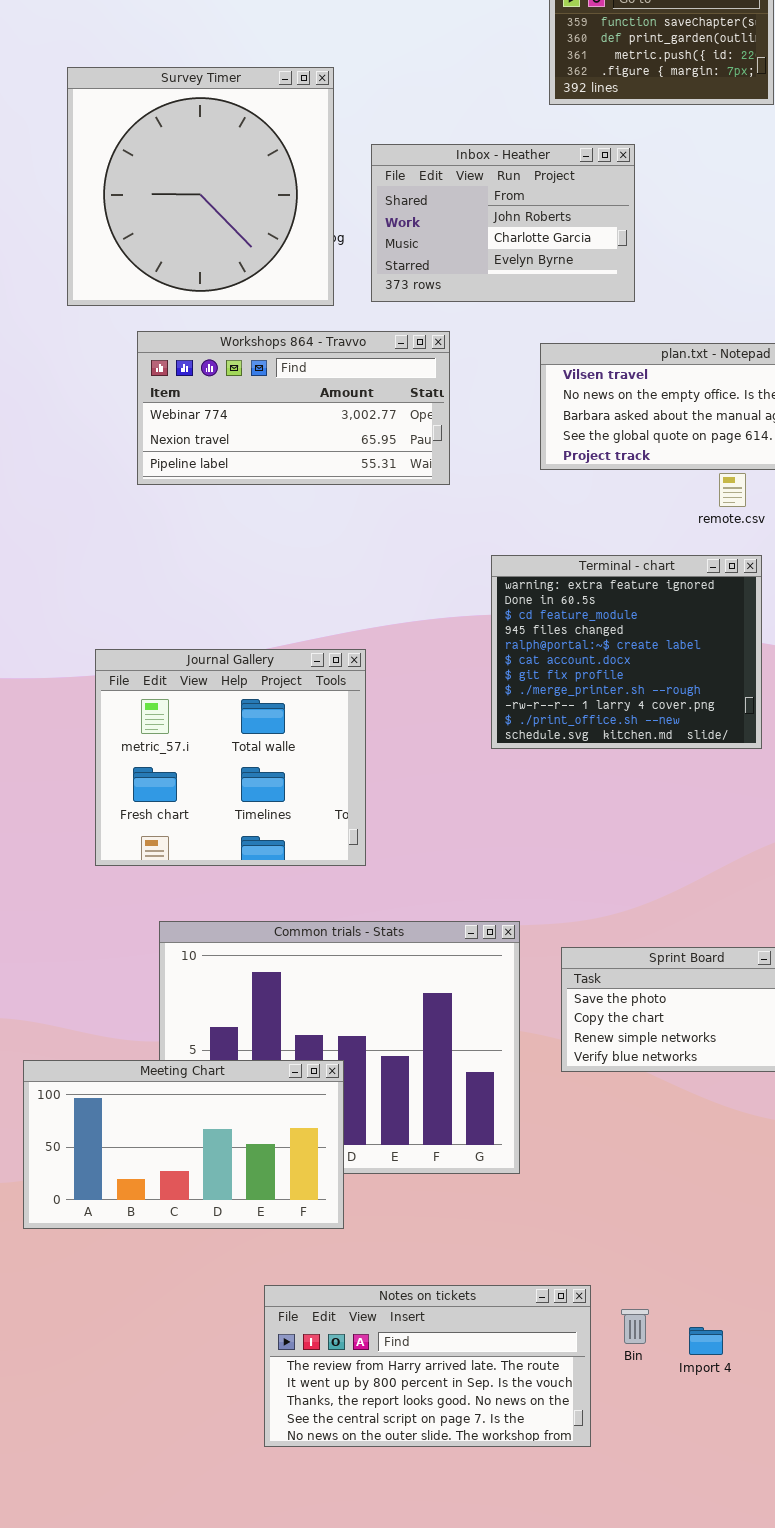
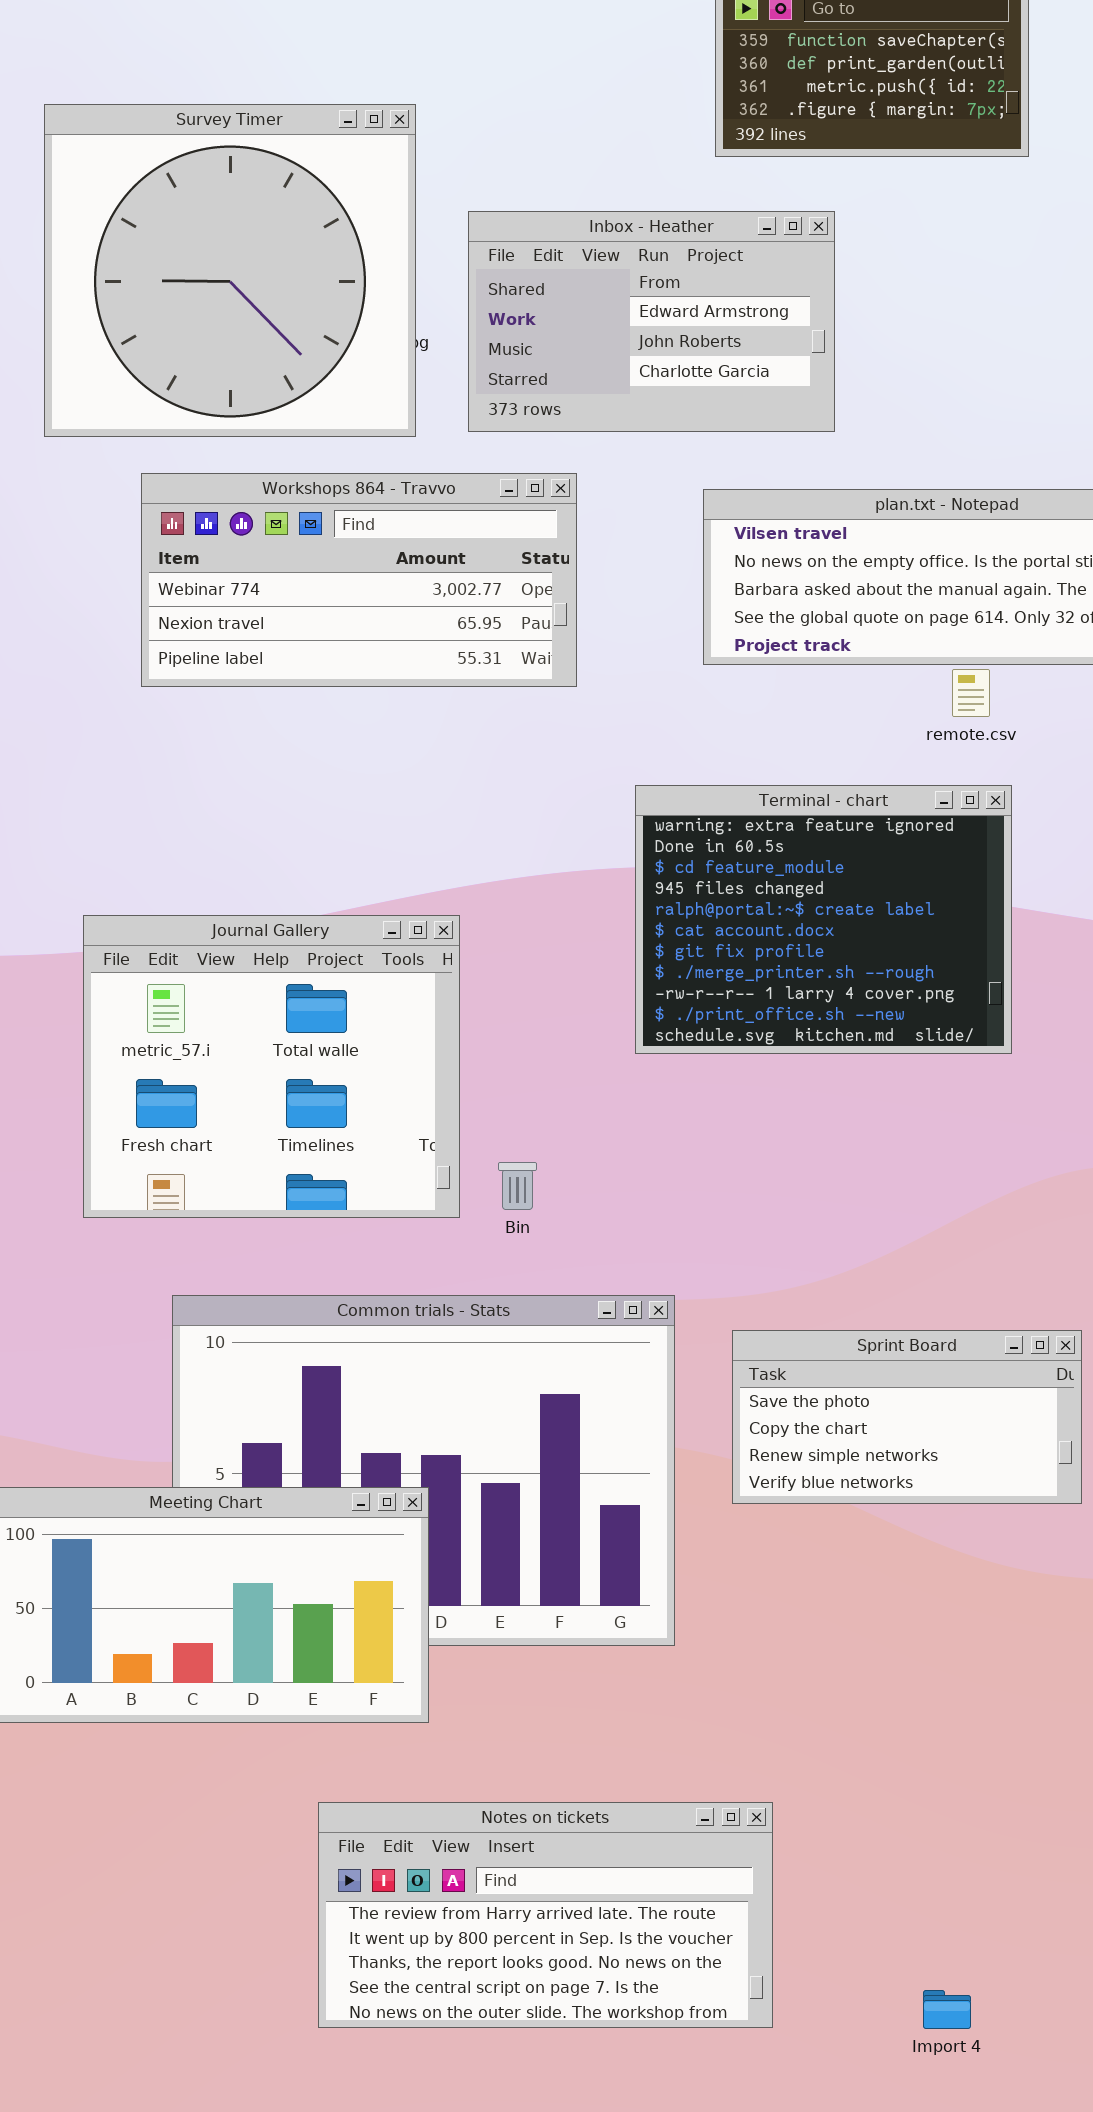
Inbox - Heather: [371,144,635,302] -> [468,211,835,432], scrolled up 1 row
Bin: [621,1309,649,1344] -> [498,1162,537,1210], moved
Import 4: [689,1327,723,1355] -> [923,1990,971,2029], moved

